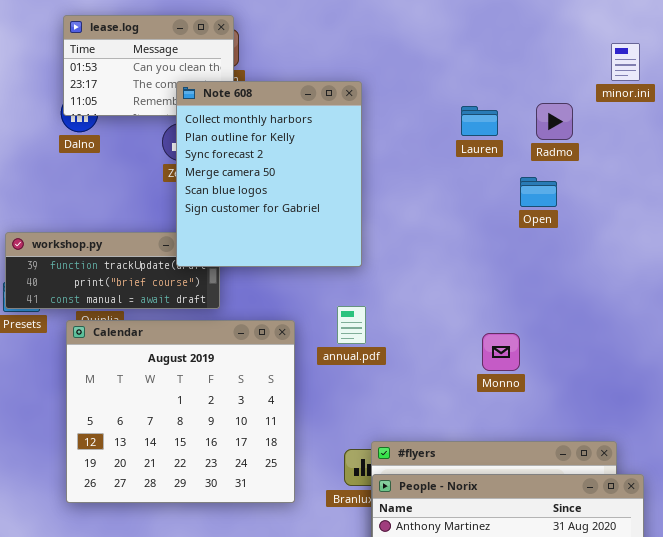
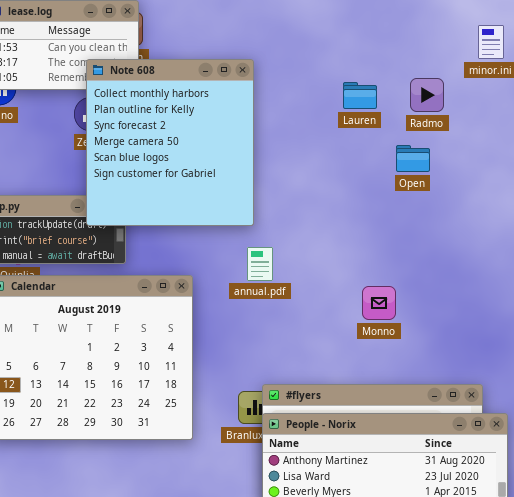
annual.pdf: [337,306,366,344] -> [247,247,273,281], moved

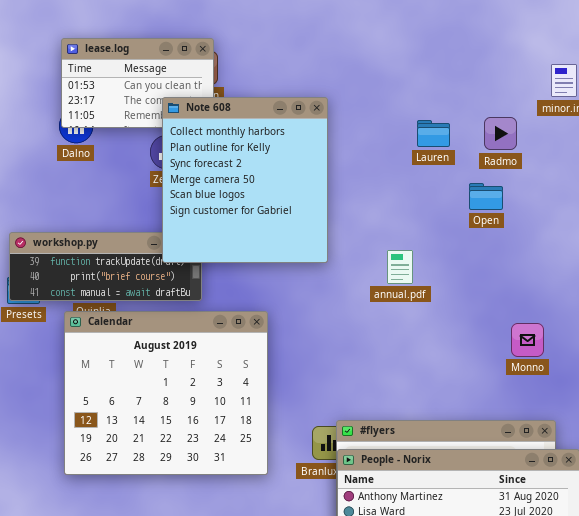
annual.pdf: [247,247,273,281] -> [387,250,413,284], moved
Monno: [362,286,396,320] -> [511,323,544,357], moved

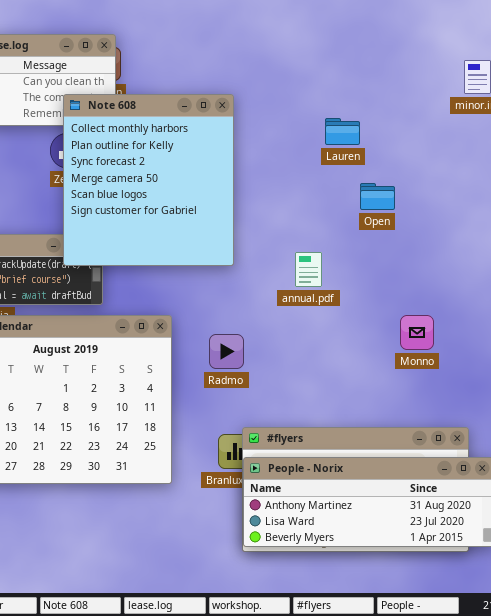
Radmo: [484,117,517,150] -> [209,334,244,369], moved
Open: [469,183,503,210] -> [360,183,395,210], moved
Monno: [511,323,544,357] -> [400,315,434,350], moved

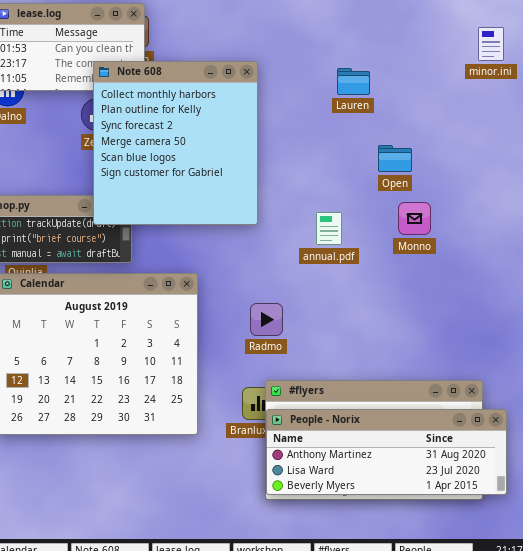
Lauren: [325,118,360,145] -> [337,68,370,95], moved
Monno: [400,315,434,350] -> [398,202,431,235], moved
Radmo: [209,334,244,369] -> [250,303,283,336], moved

